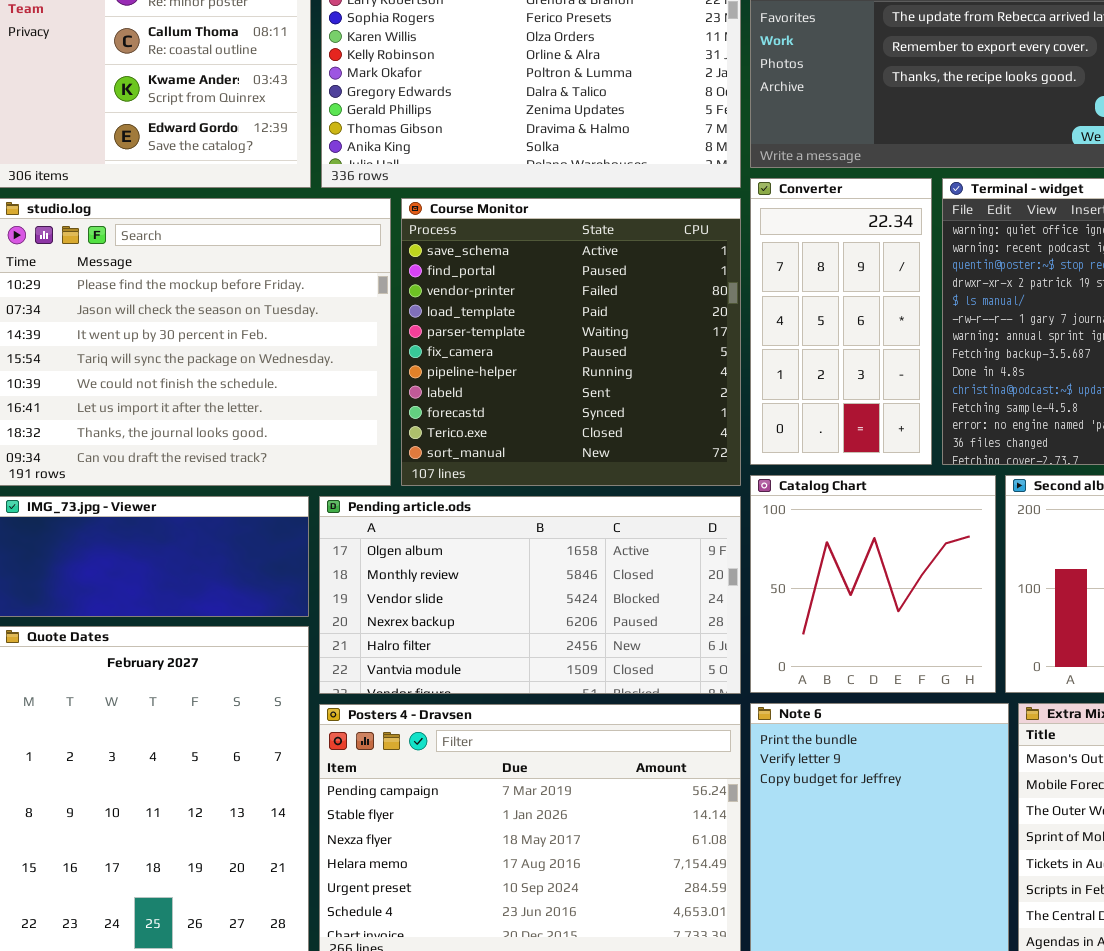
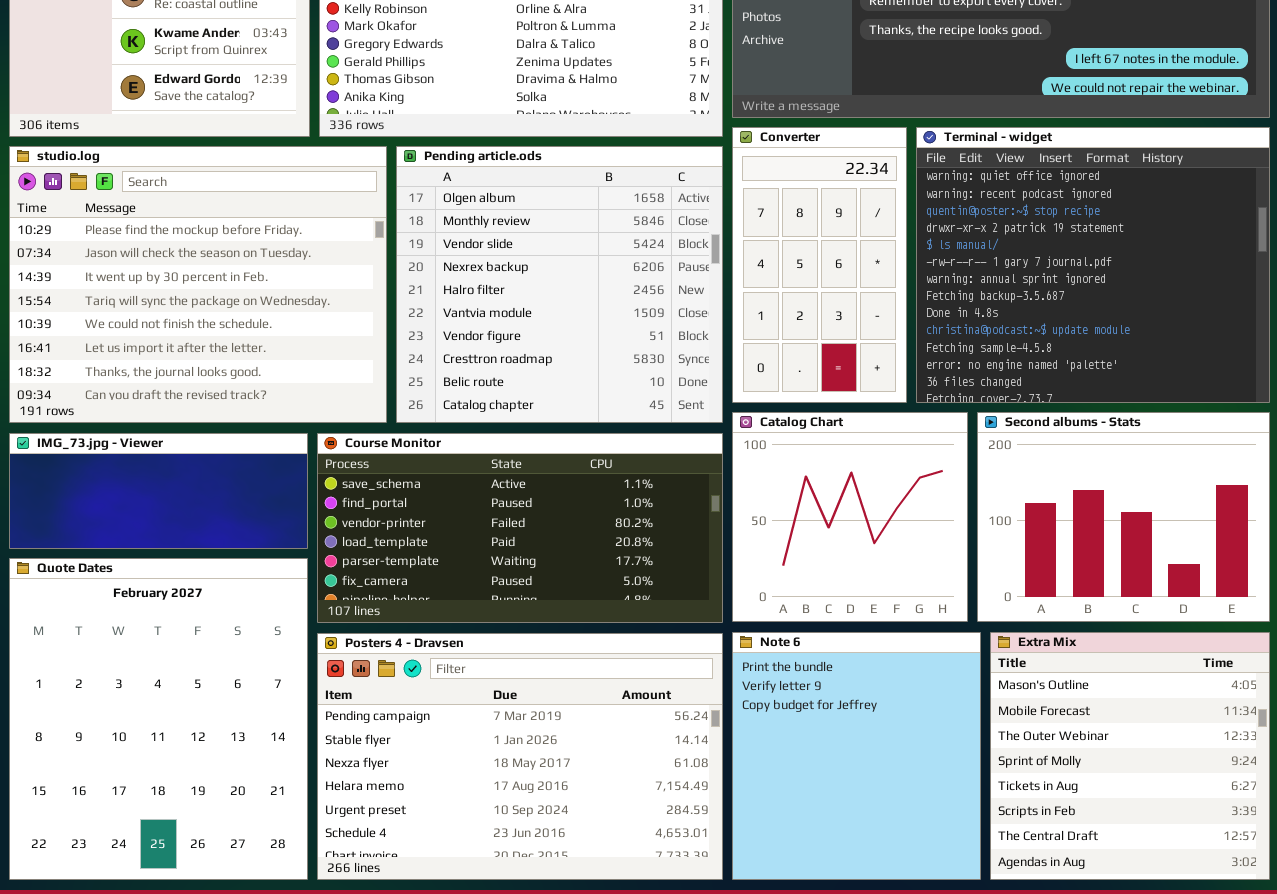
Course Monitor: [401,198,741,486] -> [317,433,723,623], moved, resized
Pending article.ods: [319,496,741,694] -> [396,146,723,423], moved, resized

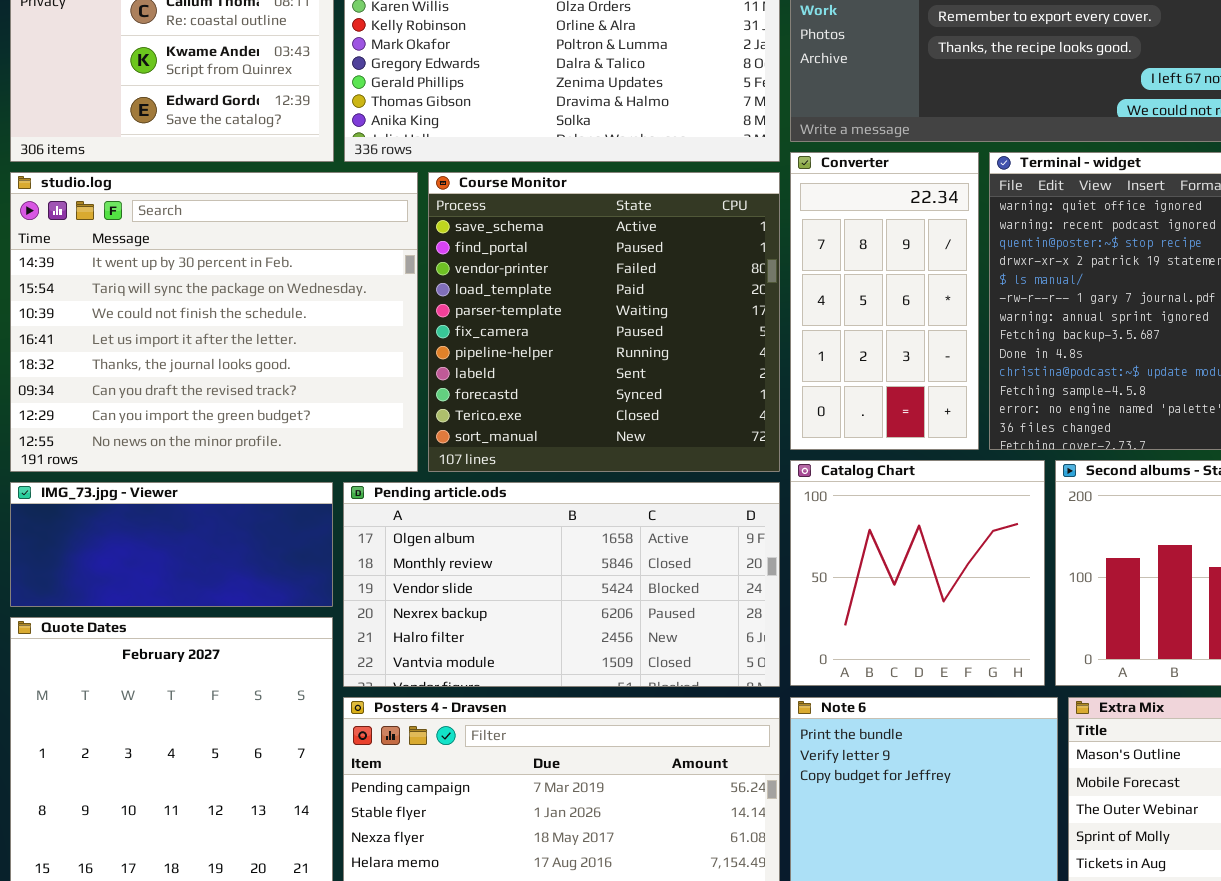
studio.log: [9,146,387,423] -> [10,172,418,472], scrolled down 2 rows
Pending article.ods: [396,146,723,423] -> [343,482,780,687], moved, resized
Course Monitor: [317,433,723,623] -> [428,172,780,472], moved, resized

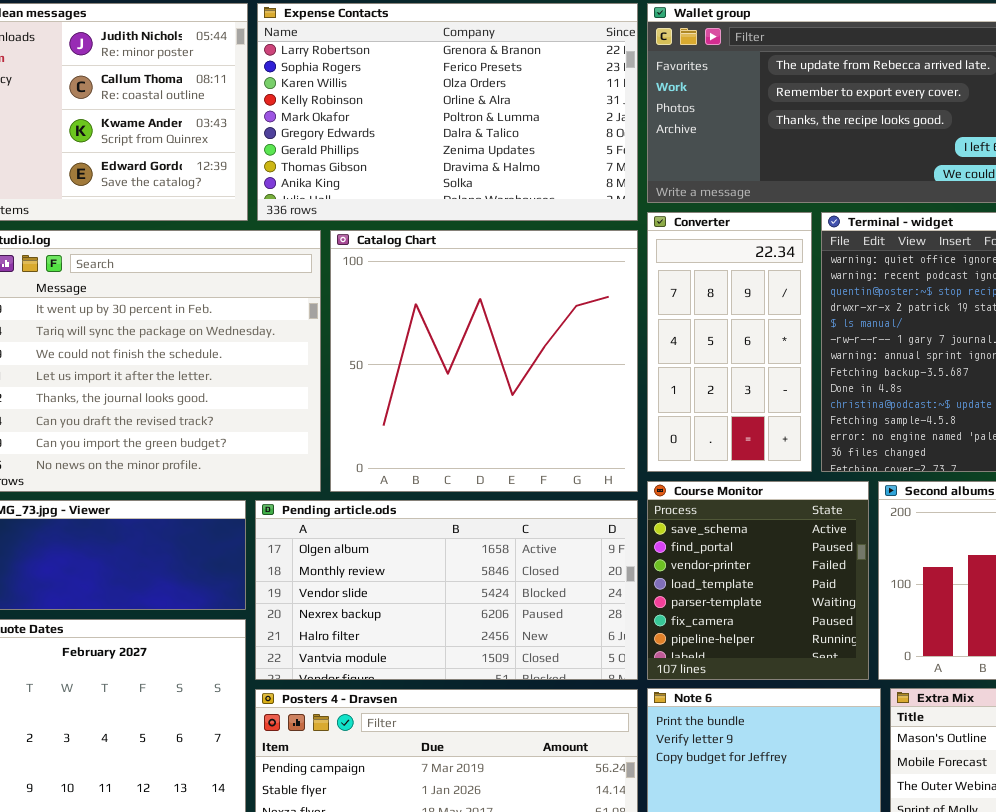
Course Monitor: [428,172,780,472] -> [647,481,869,680], moved, resized
Catalog Chart: [790,460,1045,686] -> [330,230,638,492], moved, resized

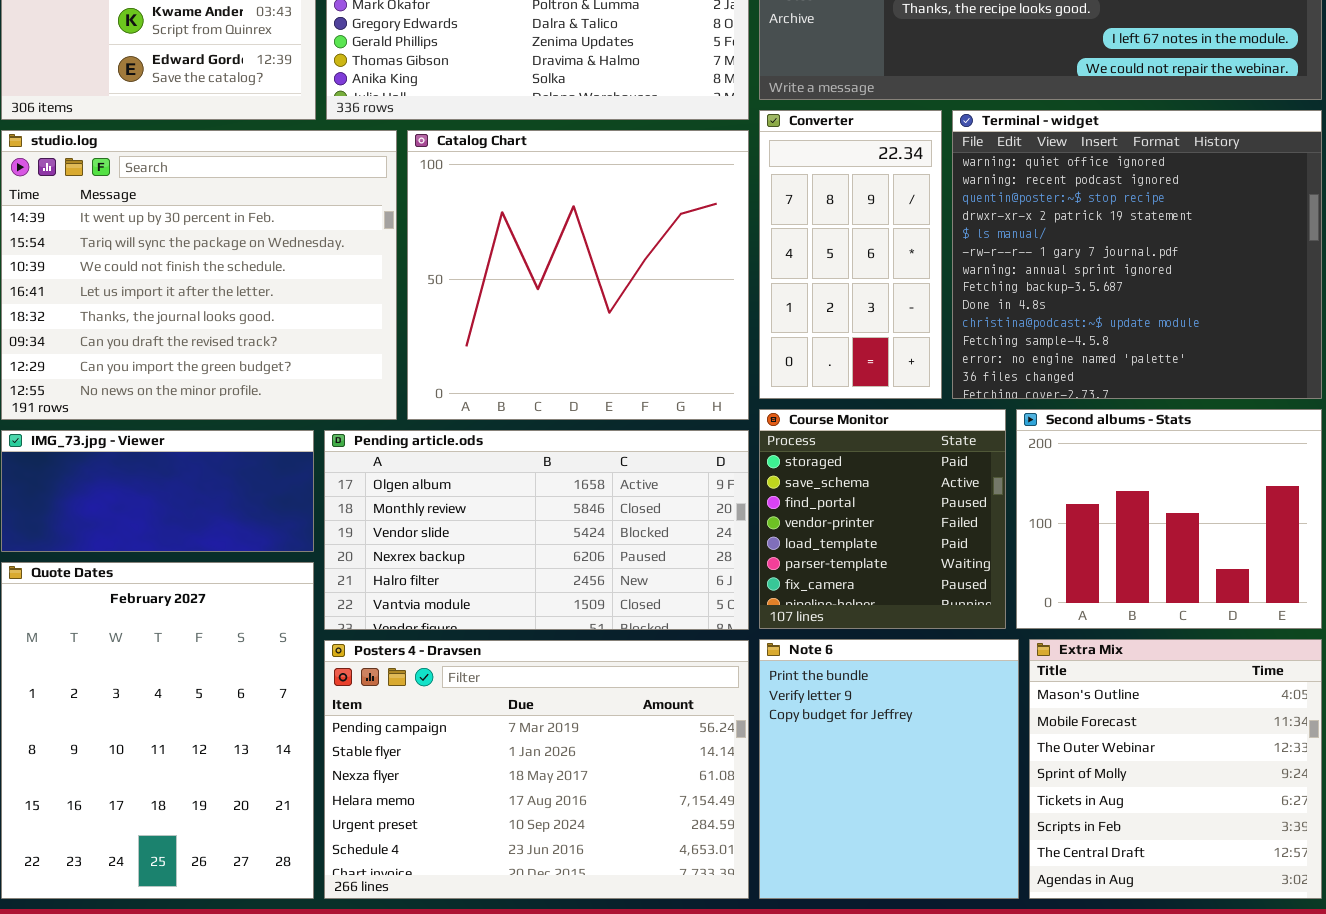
Course Monitor: [647,481,869,680] -> [759,409,1006,629], scrolled up 1 row

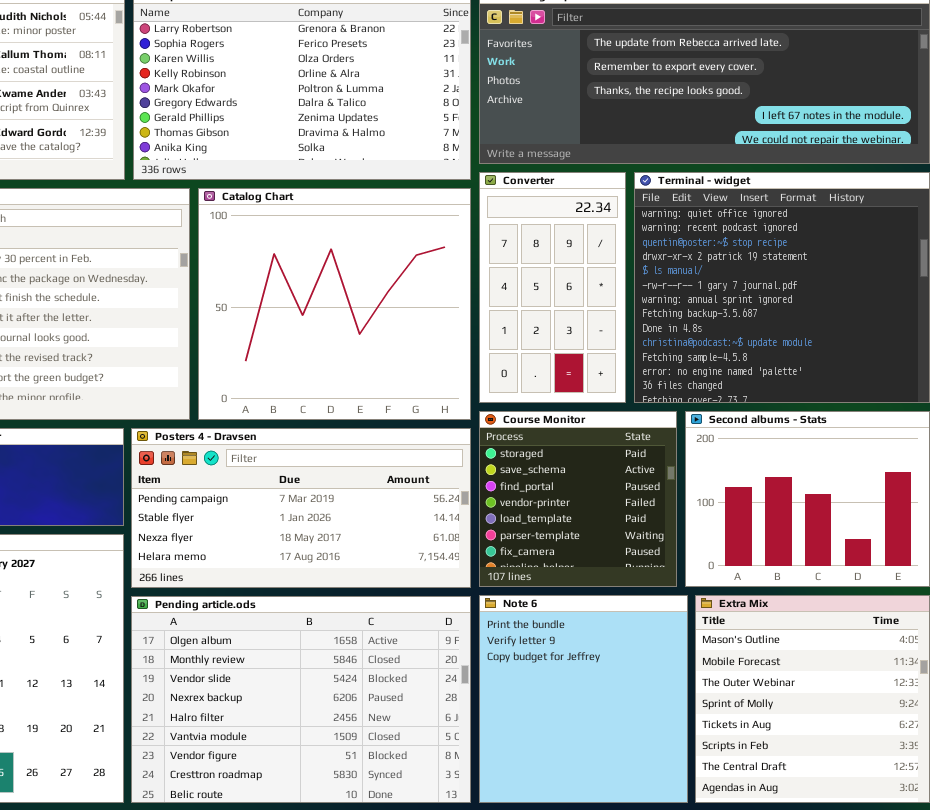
Pending article.ods: [324,430,749,630] -> [131,596,471,803], moved, resized
Posters 4 - Dravsen: [324,640,749,899] -> [131,428,471,588], moved, resized

